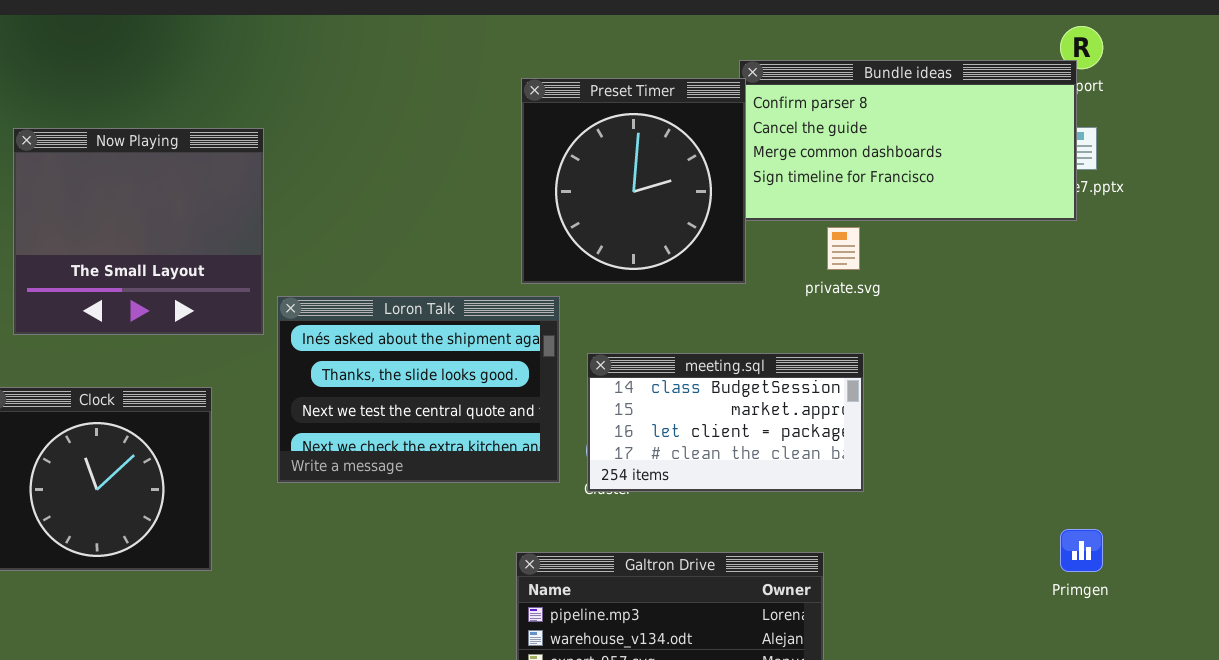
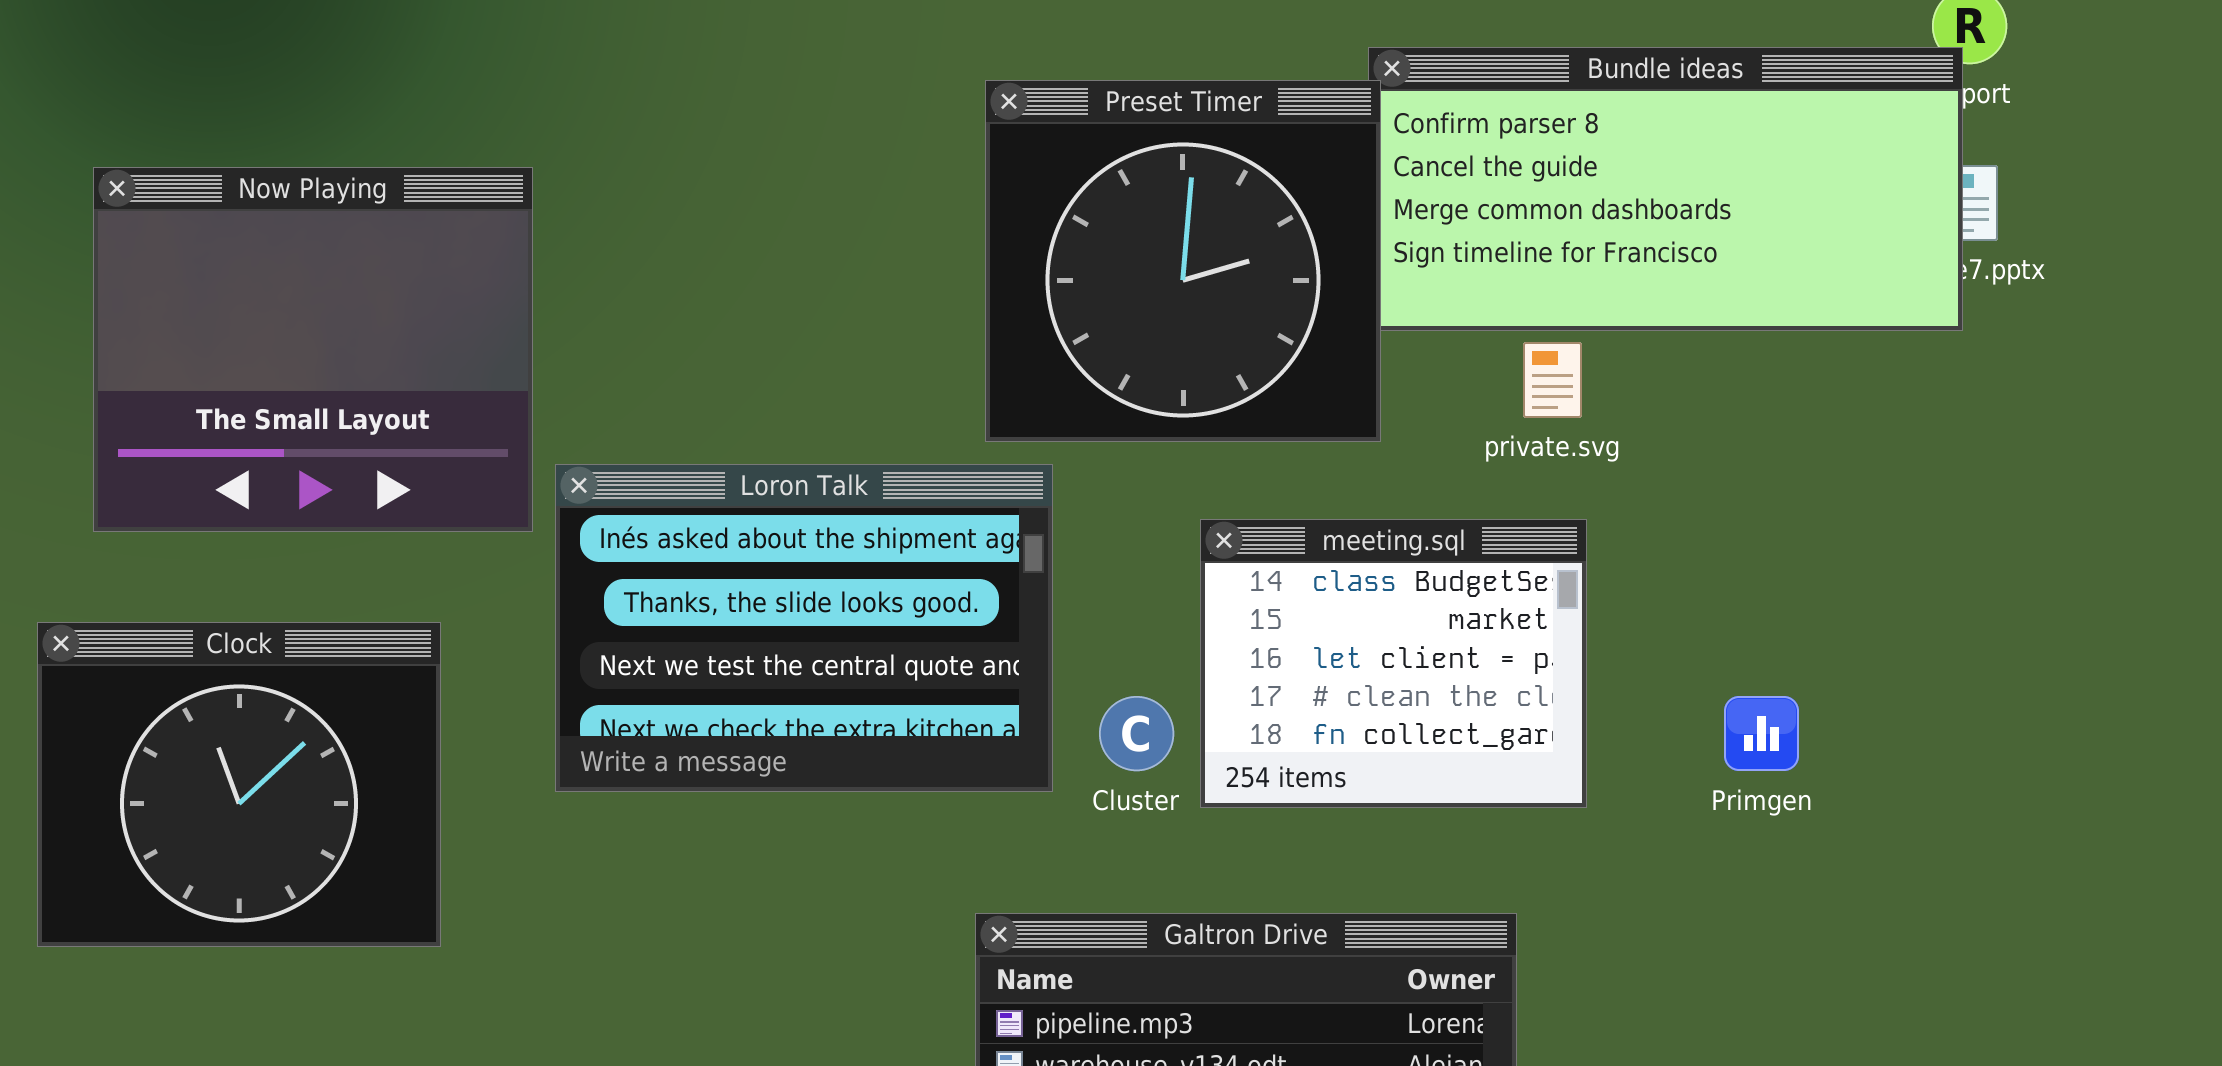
meeting.sql: [587,353,864,492] -> [1200,519,1587,808], resized
Primgen: [1060,529,1103,572] -> [1724,696,1799,771], moved

